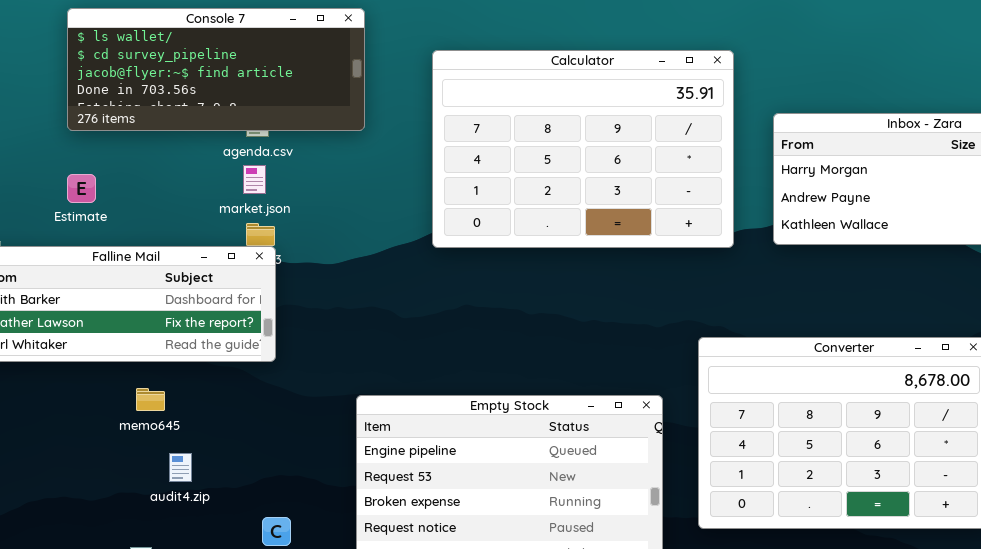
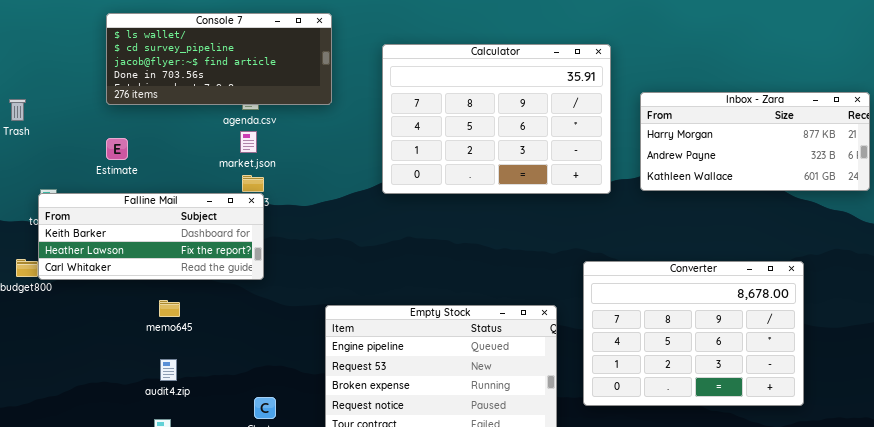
audit4.zip: [169,453,192,482] -> [160,359,177,381], moved

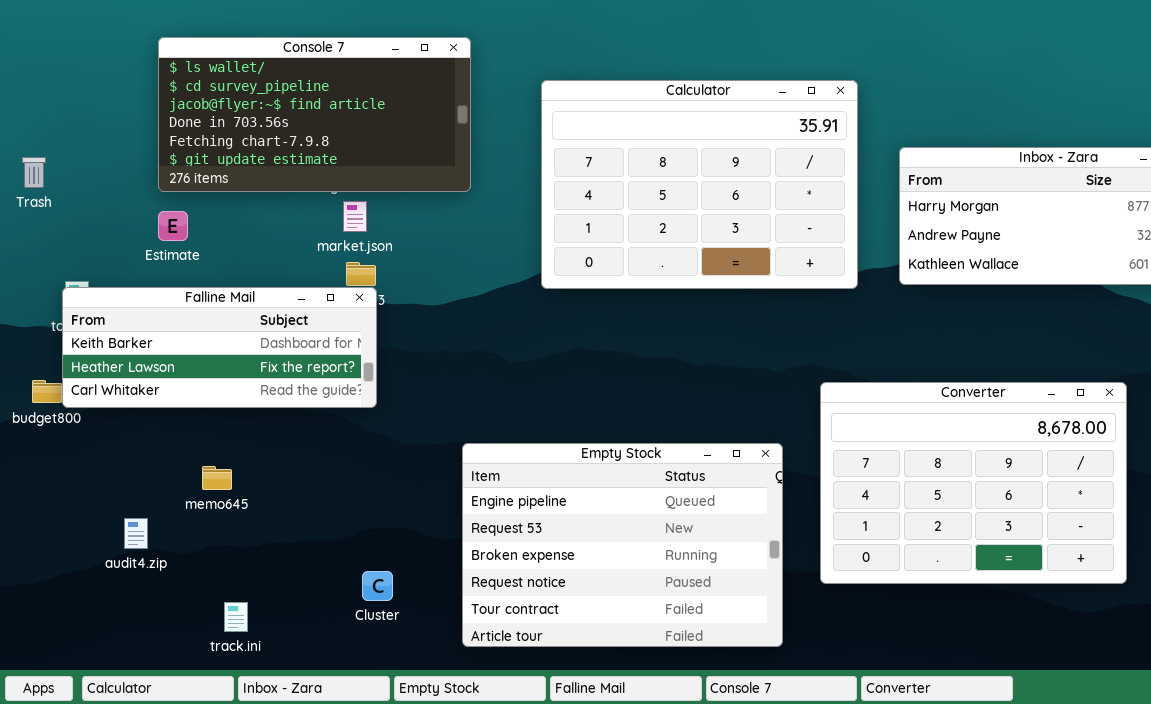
Console 7: [106,13,332,105] -> [158,37,471,192], resized
memo645: [159,300,180,317] -> [202,466,232,490], moved
audit4.zip: [160,359,177,381] -> [124,518,148,549], moved

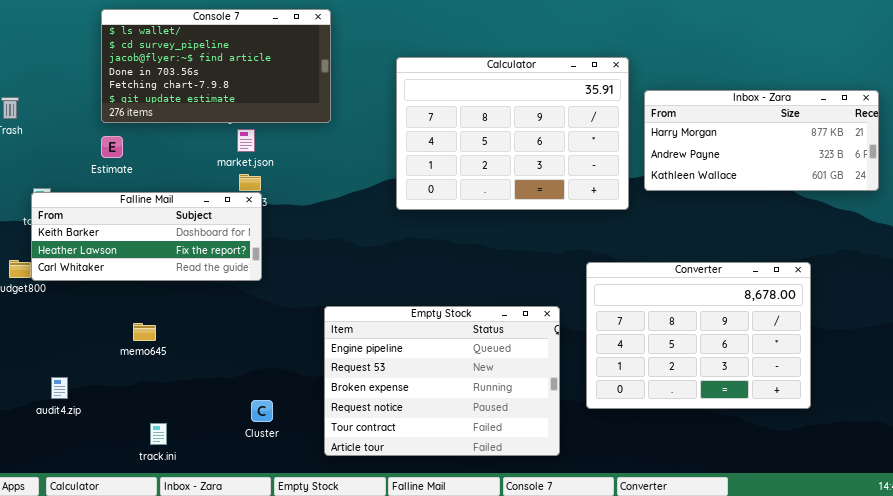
Calculator: [541,80,858,289] -> [396,57,629,210], moved
audit4.zip: [124,518,148,549] -> [51,377,68,399], moved

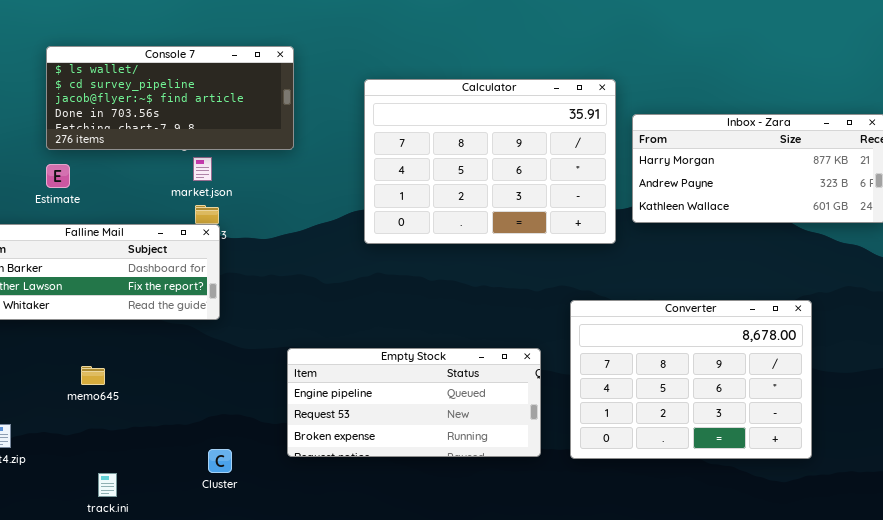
Console 7: [101,9,331,123] -> [46,46,294,150], resized
Empty Stock: [324,306,560,456] -> [287,348,541,457], resized

